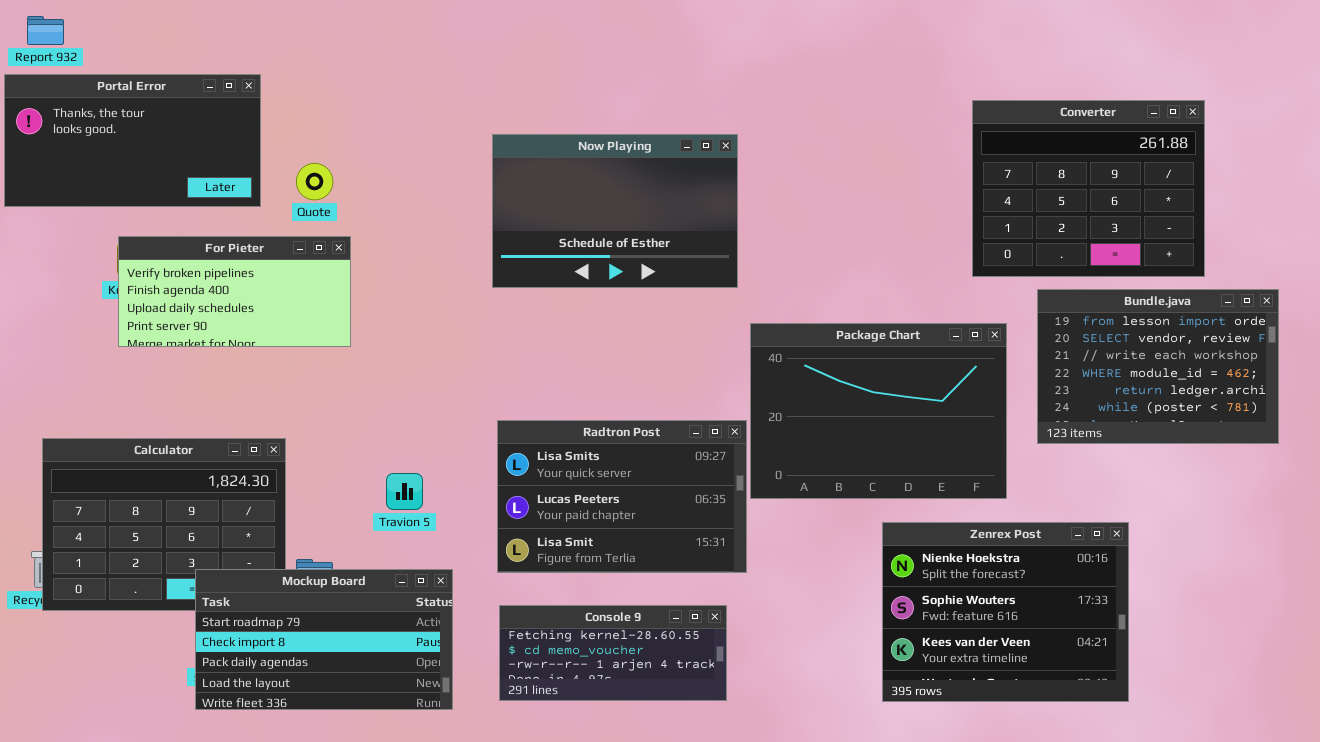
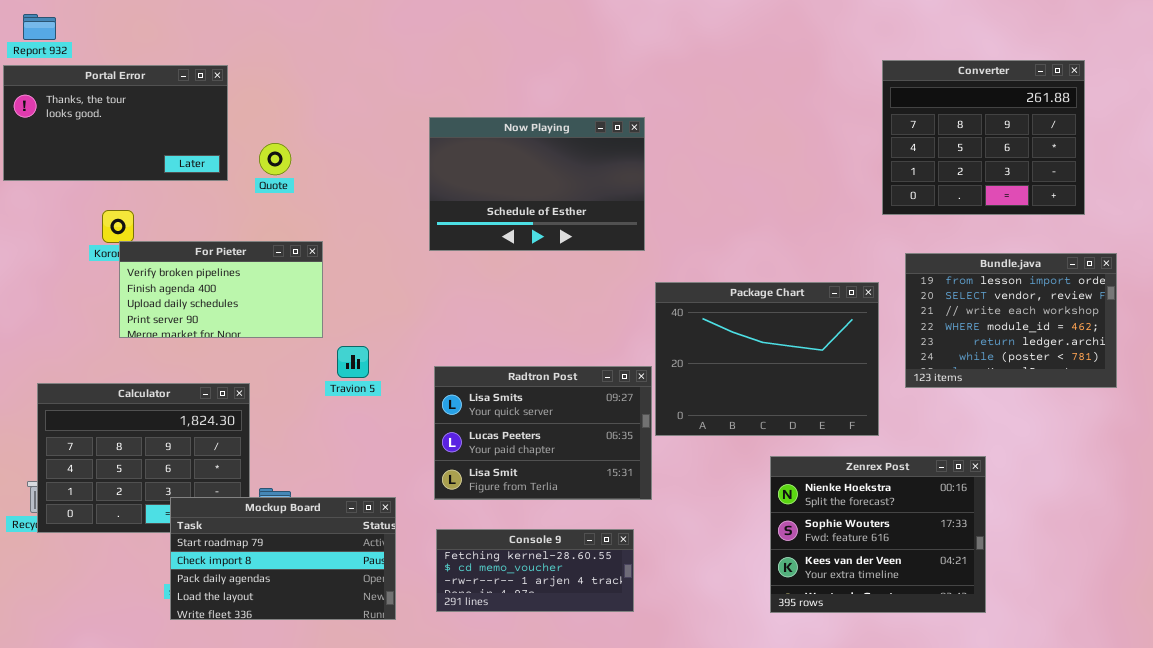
Converter: [972,100,1205,277] -> [882,60,1085,215], moved
For Pieter: [118,236,351,347] -> [119,241,323,338], moved
Travion 5: [386,473,423,510] -> [337,346,369,378], moved

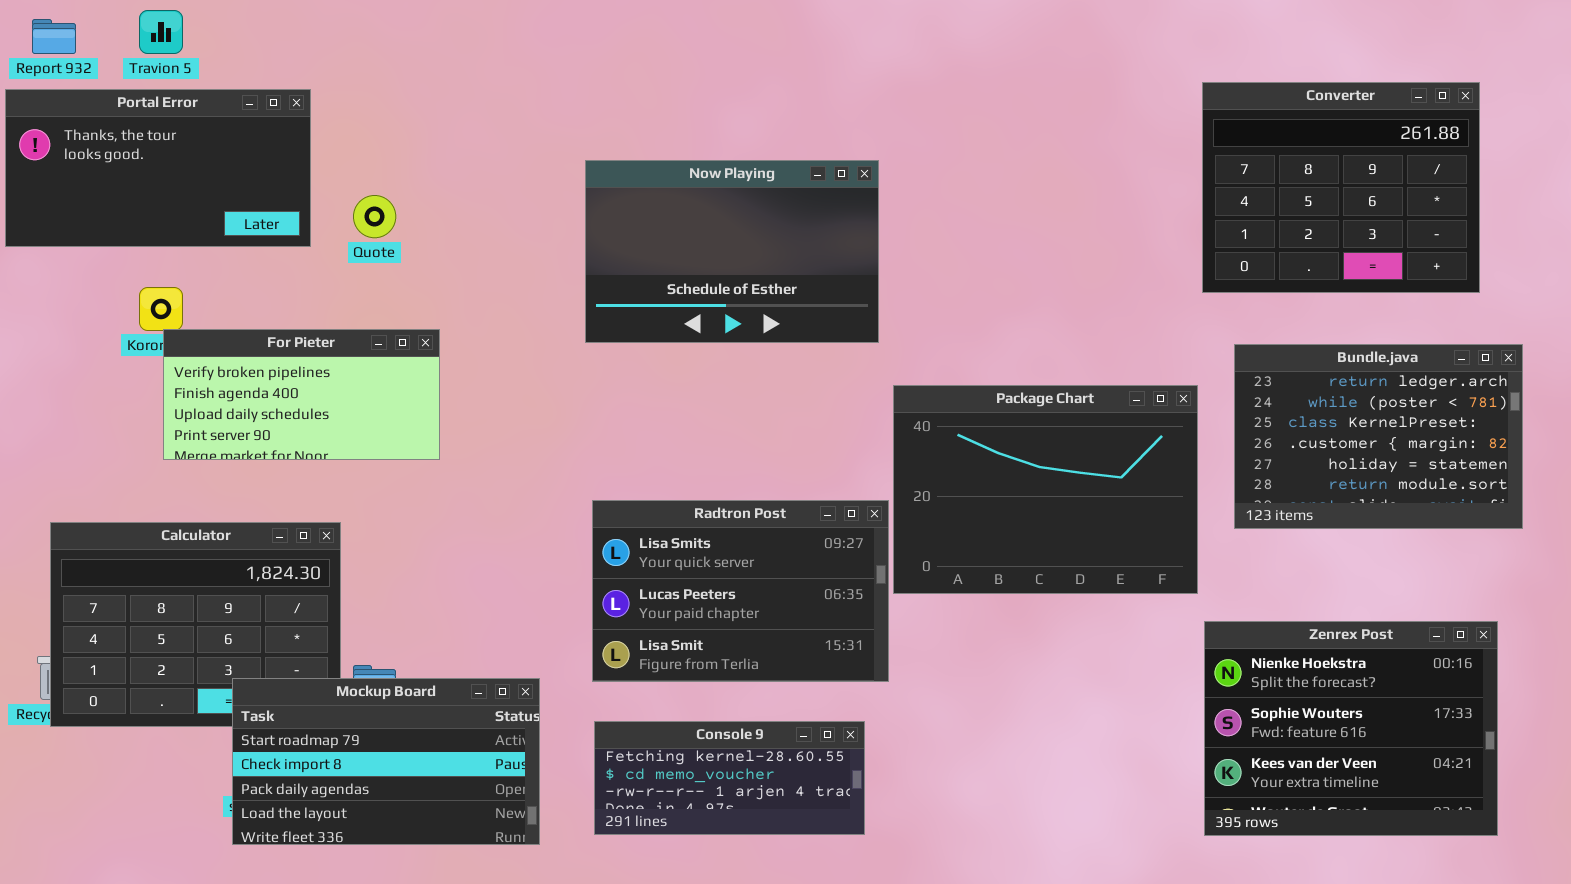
Bundle.java: [905,253,1117,388] -> [1234,344,1523,529], scrolled down 4 rows
Travion 5: [337,346,369,378] -> [139,10,183,54], moved
Zenrex Post: [770,456,986,613] -> [1204,621,1498,836], moved

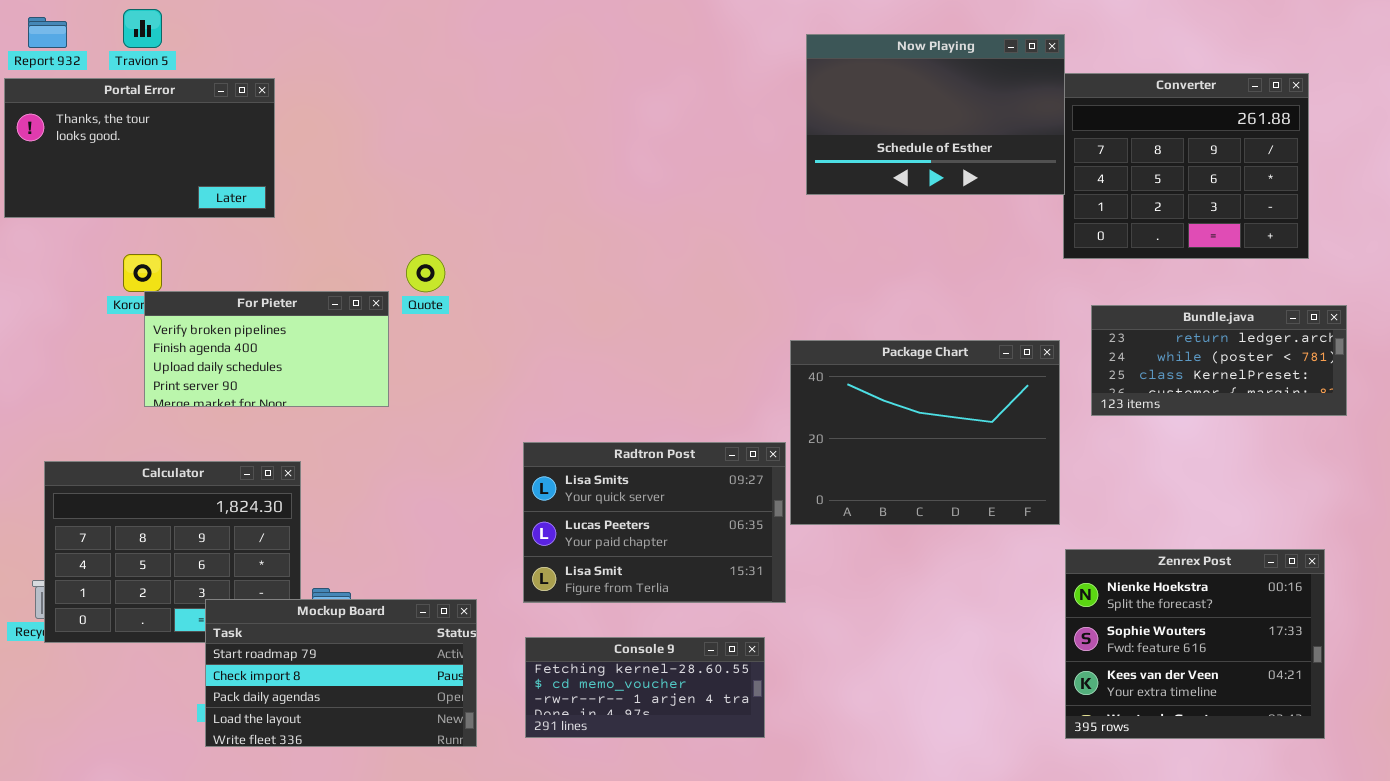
Now Playing: [585,160,879,343] -> [806,34,1065,195], moved
Quote: [353,195,396,238] -> [406,254,445,292], moved
Bundle.java: [1234,344,1523,529] -> [1091,305,1347,416], resized

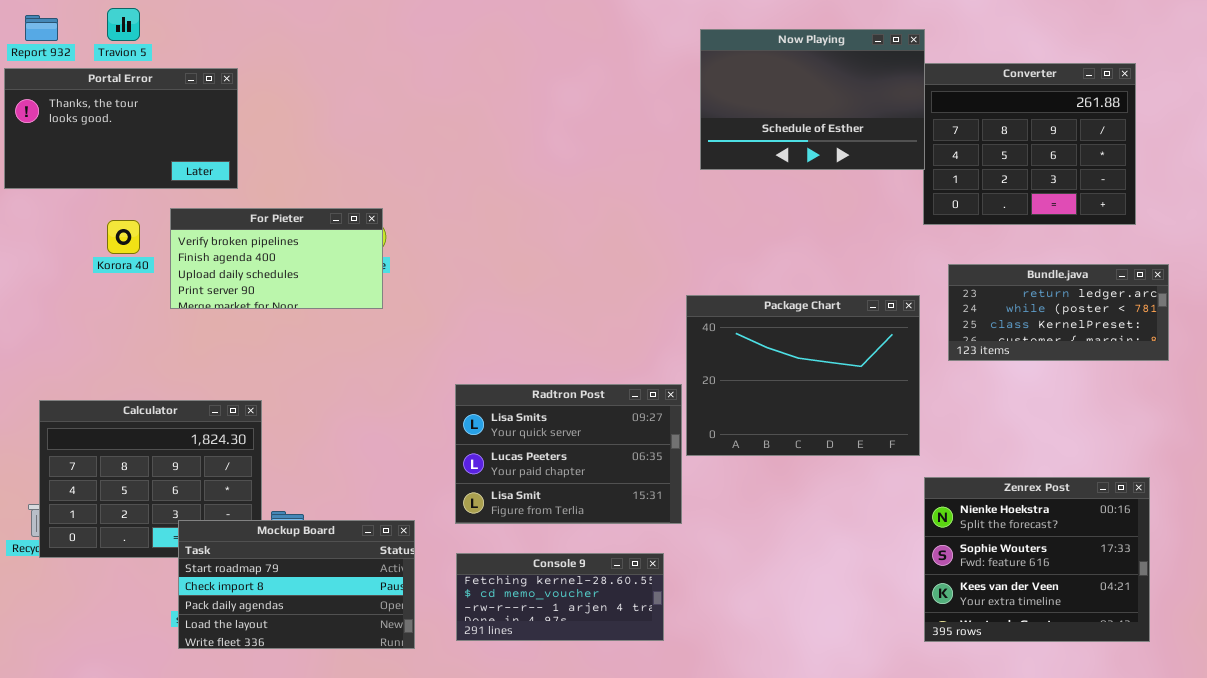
For Pieter: [144,291,389,407] -> [170,208,383,309], moved

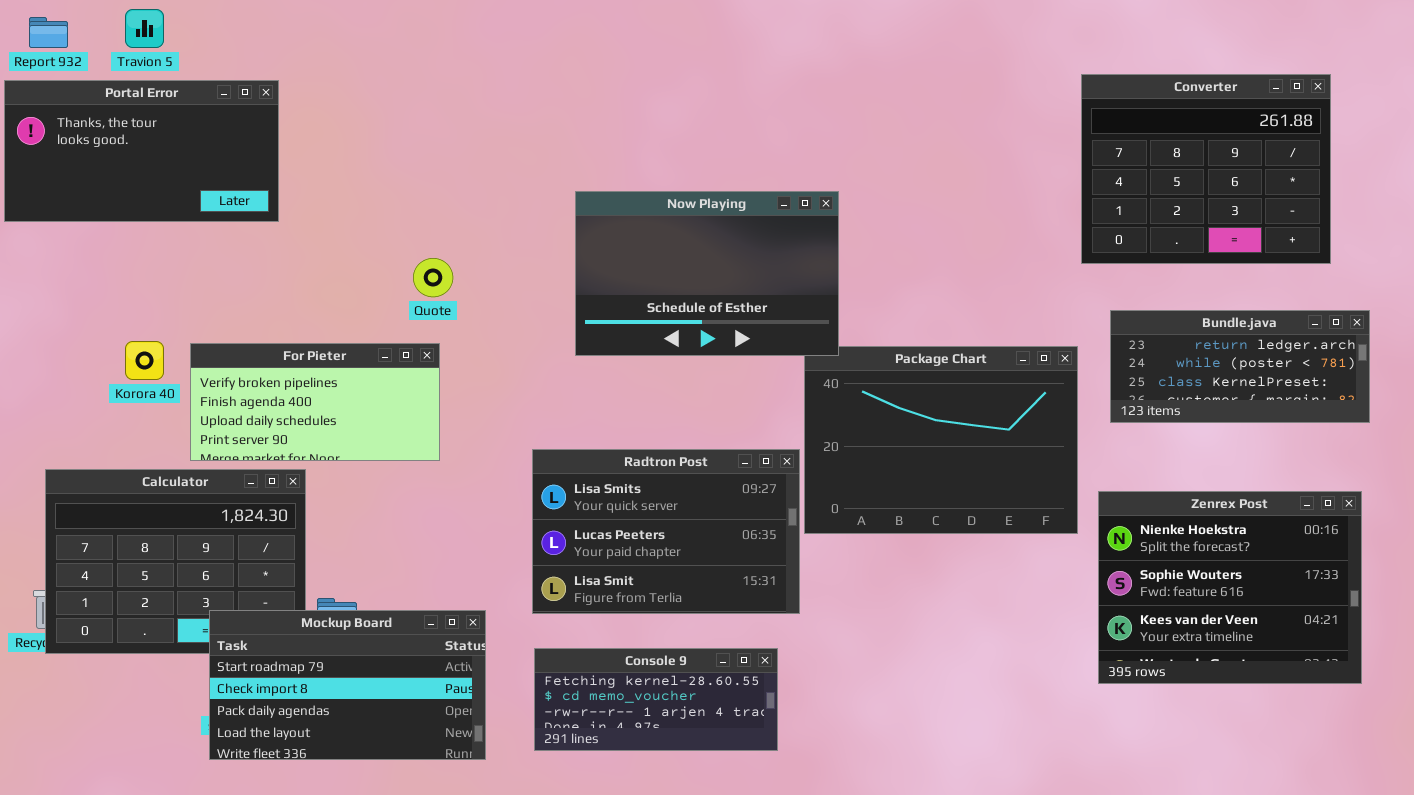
Now Playing: [700,29,925,170] -> [575,191,839,356], moved
For Pieter: [170,208,383,309] -> [190,343,440,461], moved
Korora 40: [107,220,140,254] -> [125,341,164,380], moved
Zenrex Post: [924,477,1150,642] -> [1098,491,1362,684], moved

